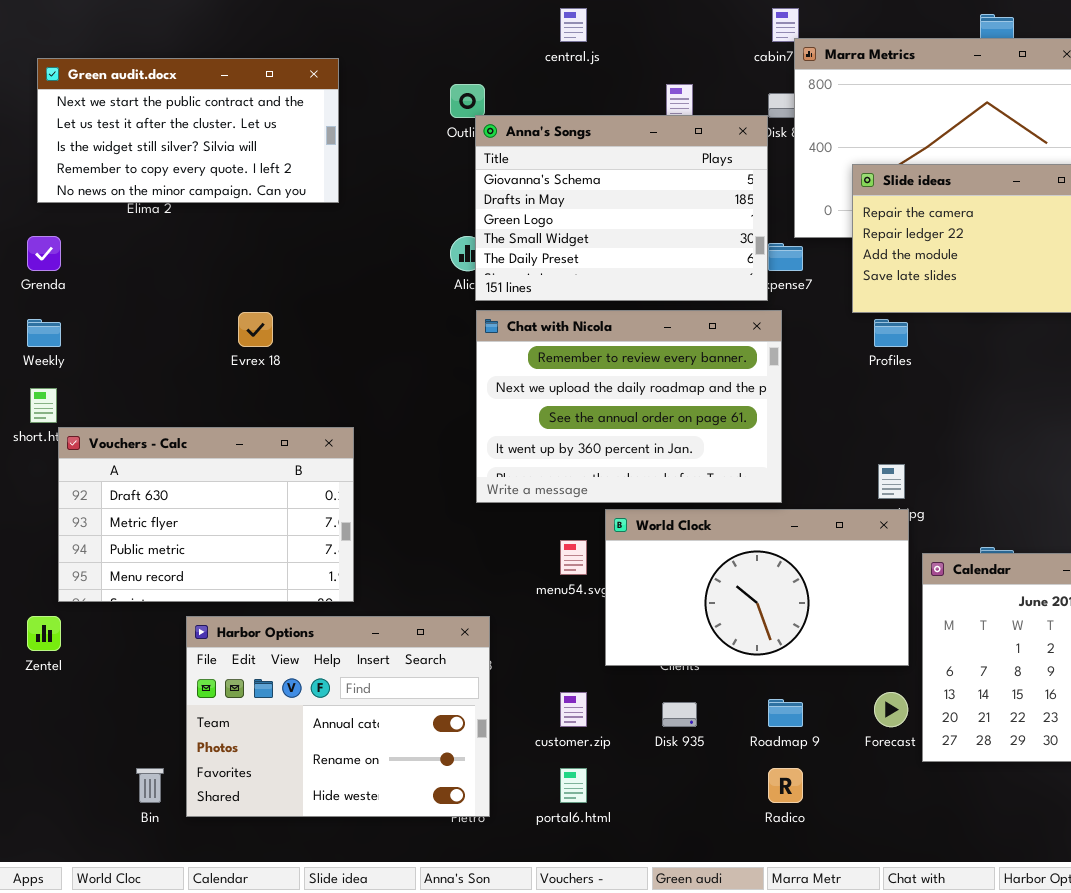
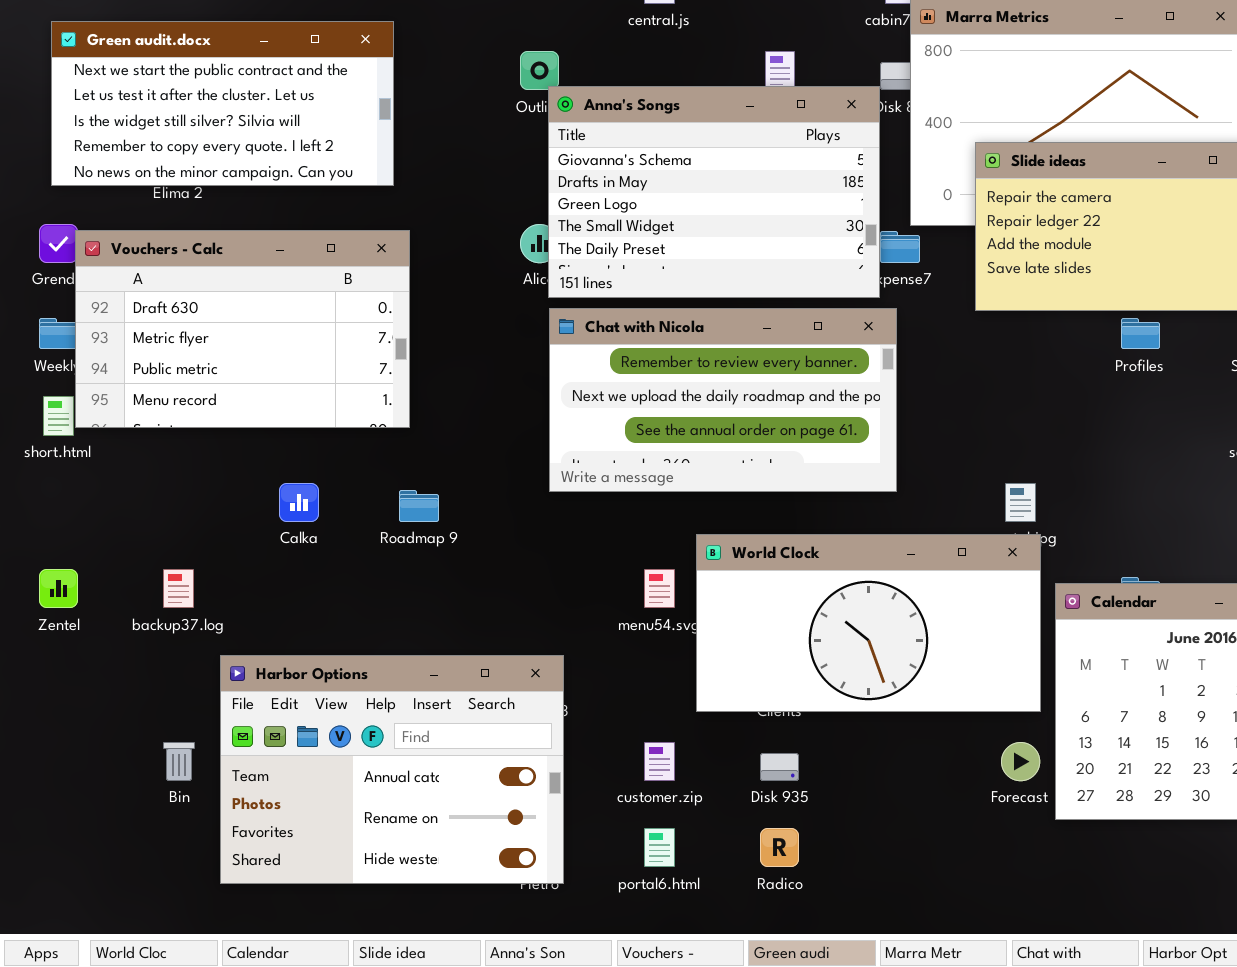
Chat with Nicola: [476,310,782,503] -> [549,308,897,492], resized
Profiles: [874,319,908,347] -> [1121,318,1160,349], moved
Vouchers - Calc: [58,427,354,602] -> [75,230,410,428], moved
Zentel: [27,616,61,651] -> [39,569,78,608], moved
Roadmap 9: [768,699,803,727] -> [399,490,439,522], moved
Bin: [136,768,164,803] -> [163,742,195,781], moved
Radico: [768,768,803,803] -> [760,828,799,867], moved

